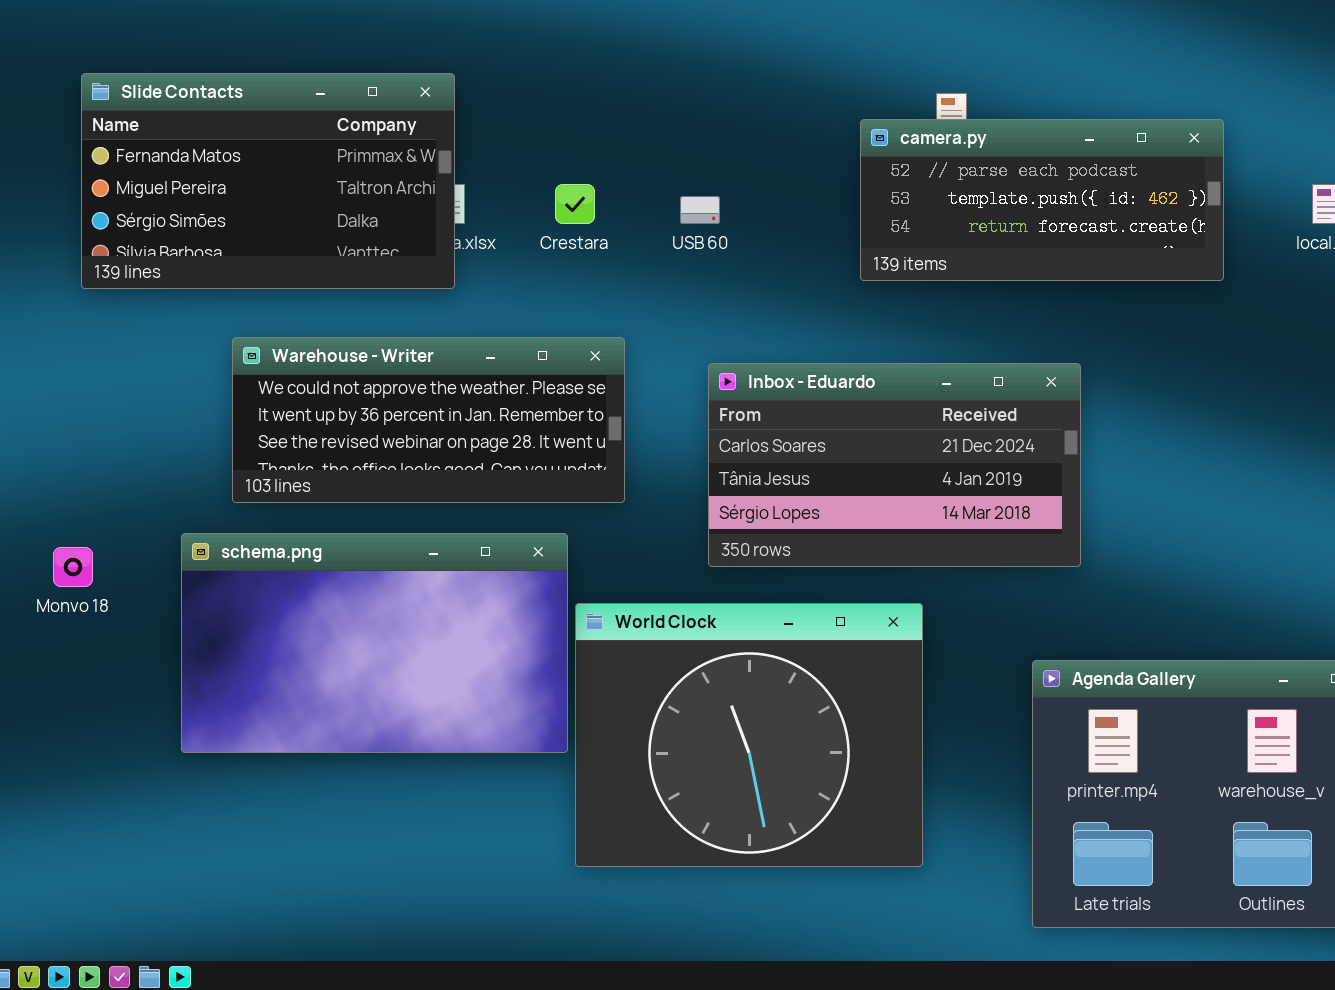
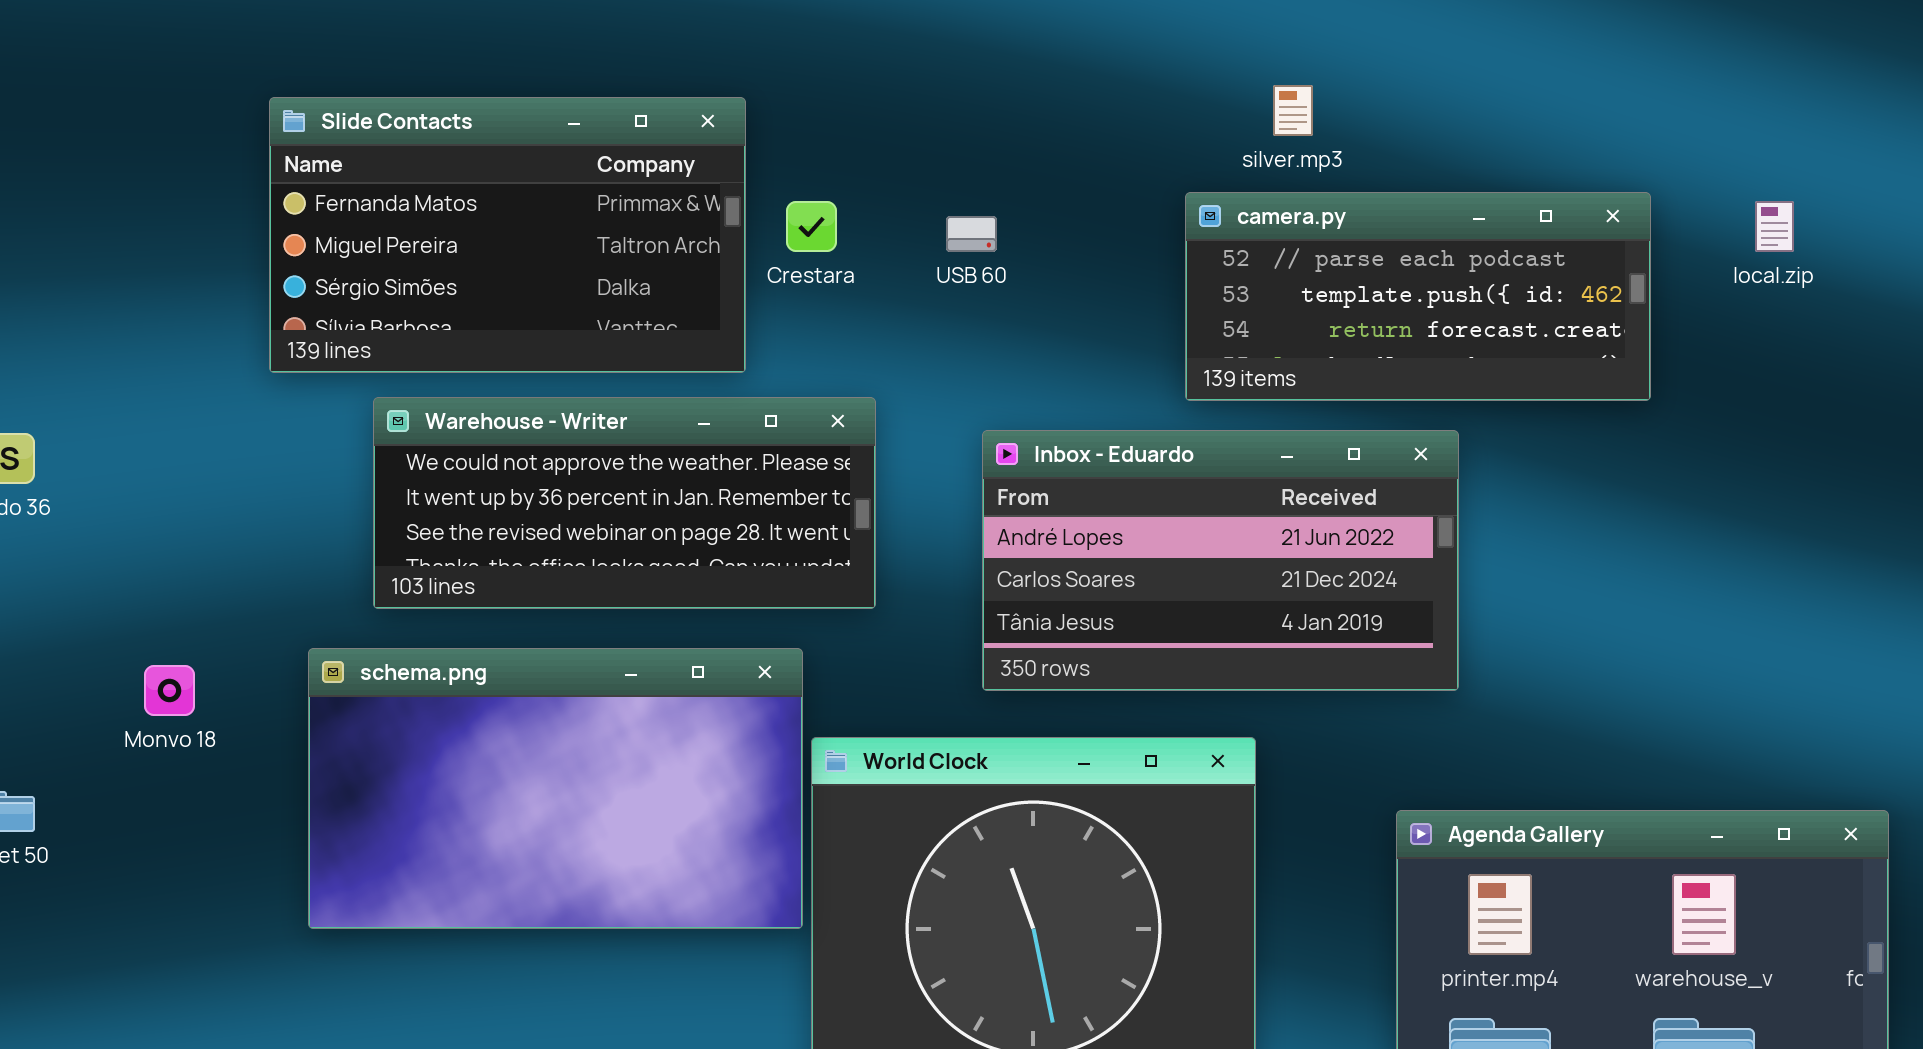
Slide Contacts: [81,73,455,289] -> [269,97,746,373], moved
camera.py: [860,119,1224,281] -> [1185,192,1651,401], moved
Inbox - Eduardo: [708,363,1081,567] -> [982,430,1459,691], scrolled up 1 row

